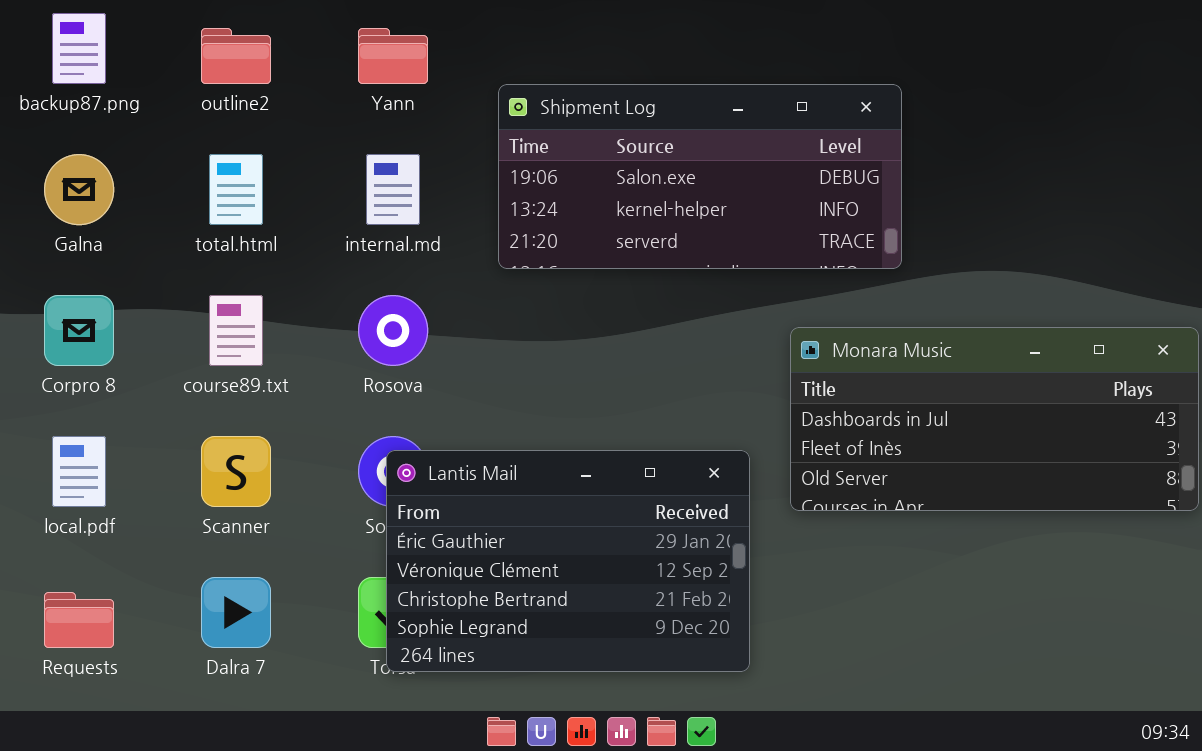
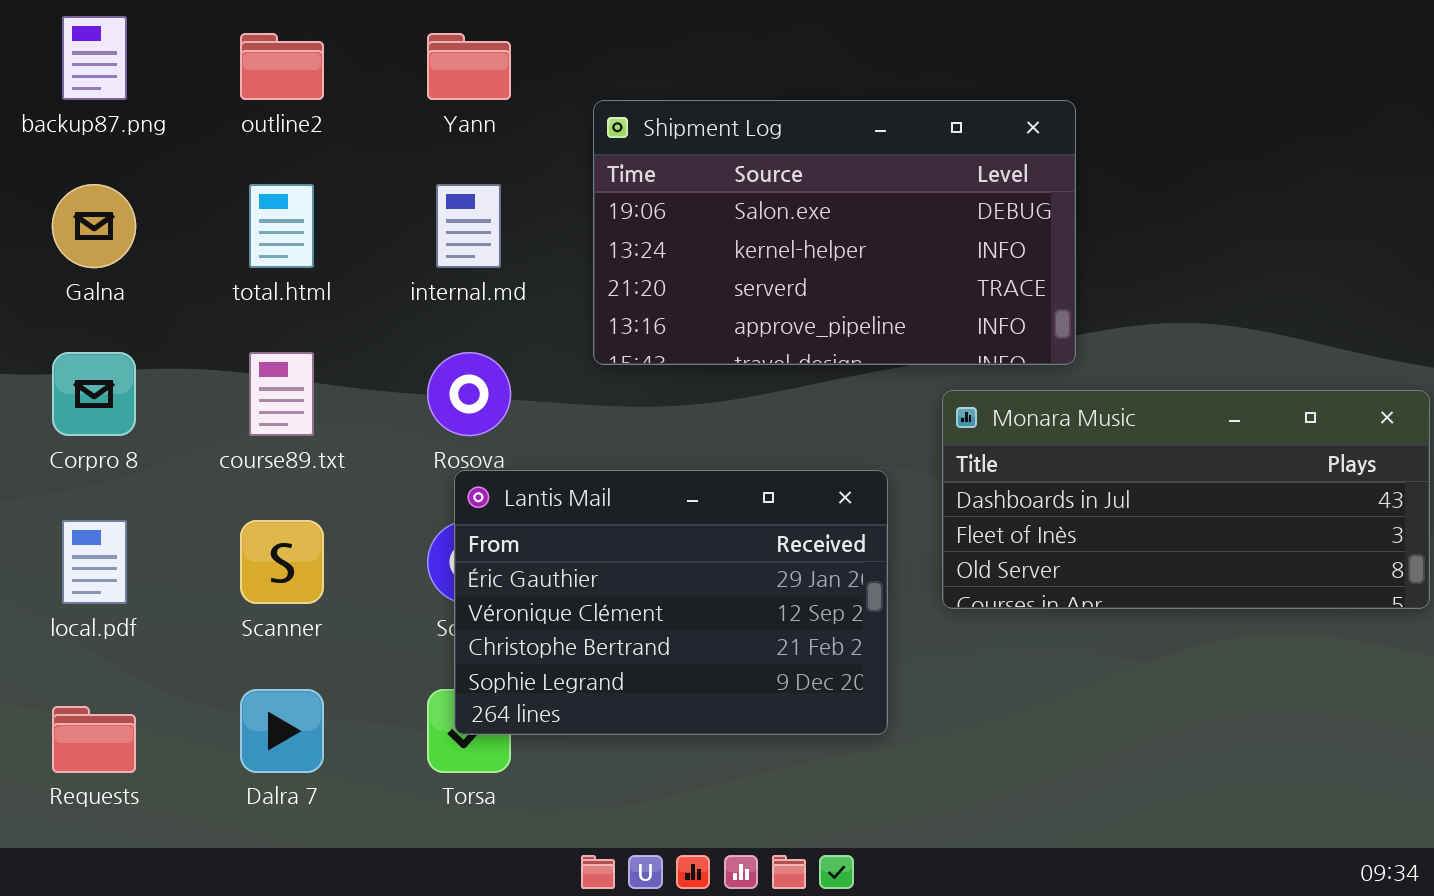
Shipment Log: [498,84,902,269] -> [593,100,1076,365], resized
Lantis Mail: [386,450,750,672] -> [454,470,888,735], moved

